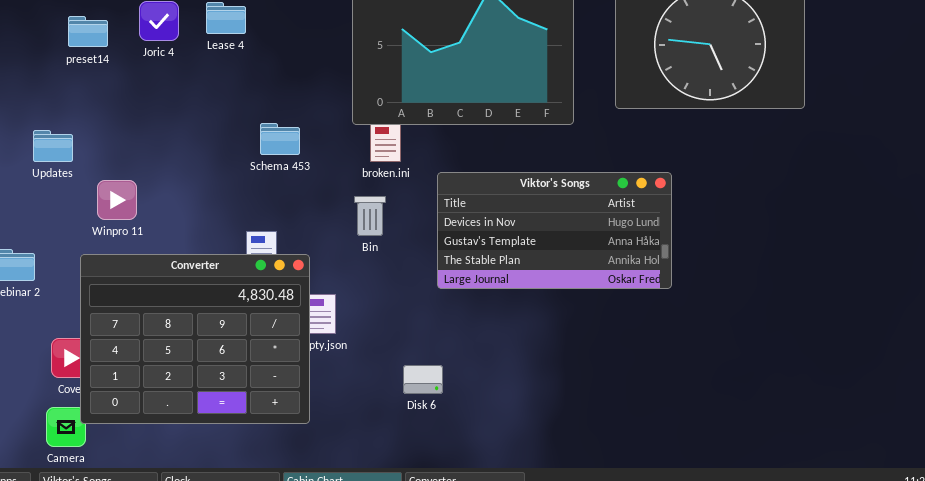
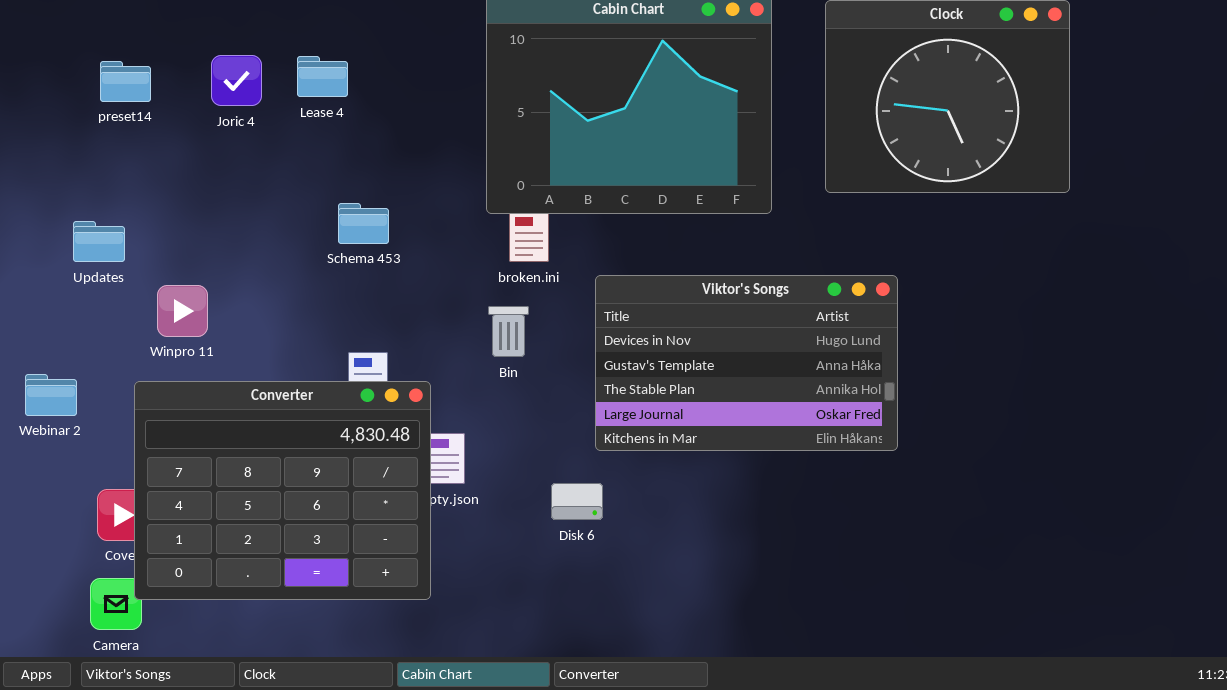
preset14: [68,16,108,47] -> [100,61,151,102], moved
Schema 453: [260,123,300,155] -> [338,203,389,244], moved
Viktor's Songs: [437,172,672,289] -> [595,275,898,451], resized
Disk 6: [403,365,443,394] -> [551,483,603,520], moved

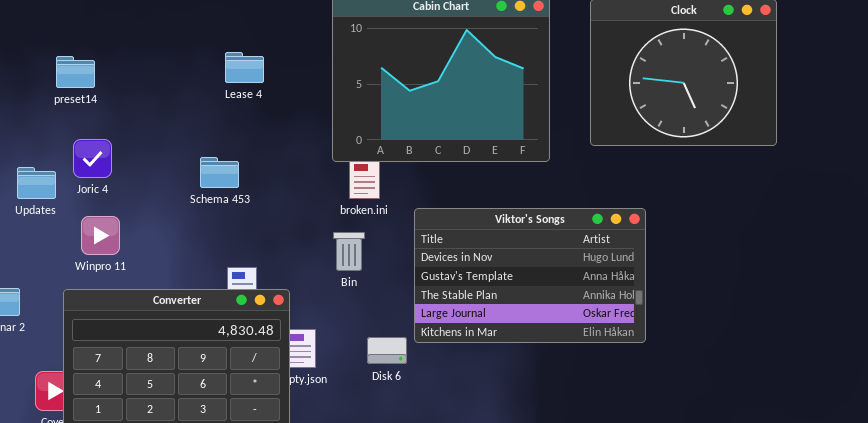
Joric 4: [211,55,262,106] -> [73,139,112,178], moved
Lease 4: [297,56,348,97] -> [225,52,264,83], moved
preset14: [100,61,151,102] -> [56,56,95,88], moved
Schema 453: [338,203,389,244] -> [200,157,239,188], moved
Disk 6: [551,483,603,520] -> [367,337,407,364], moved

